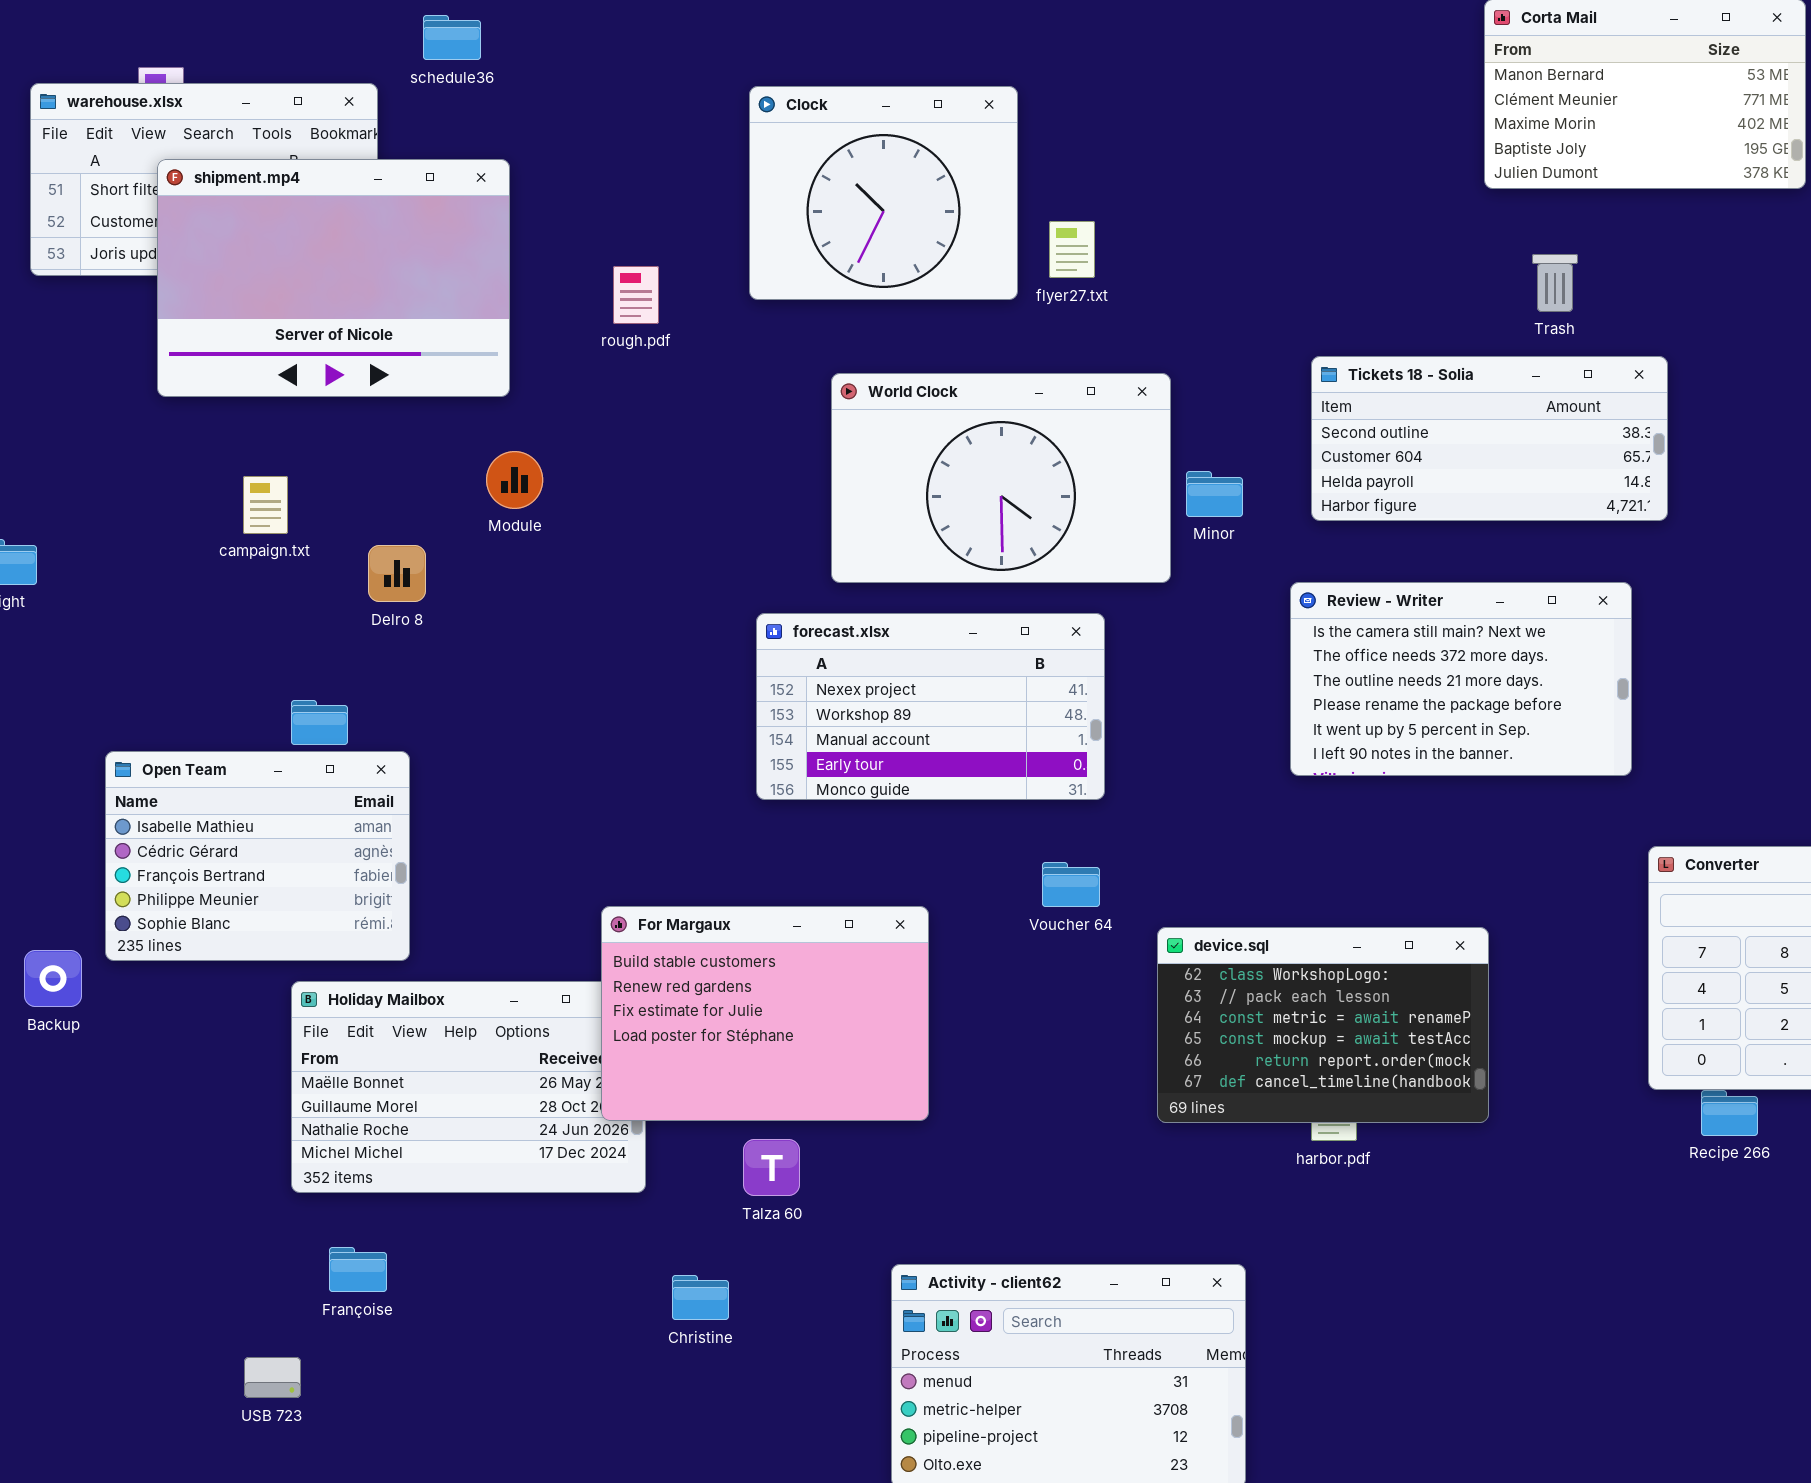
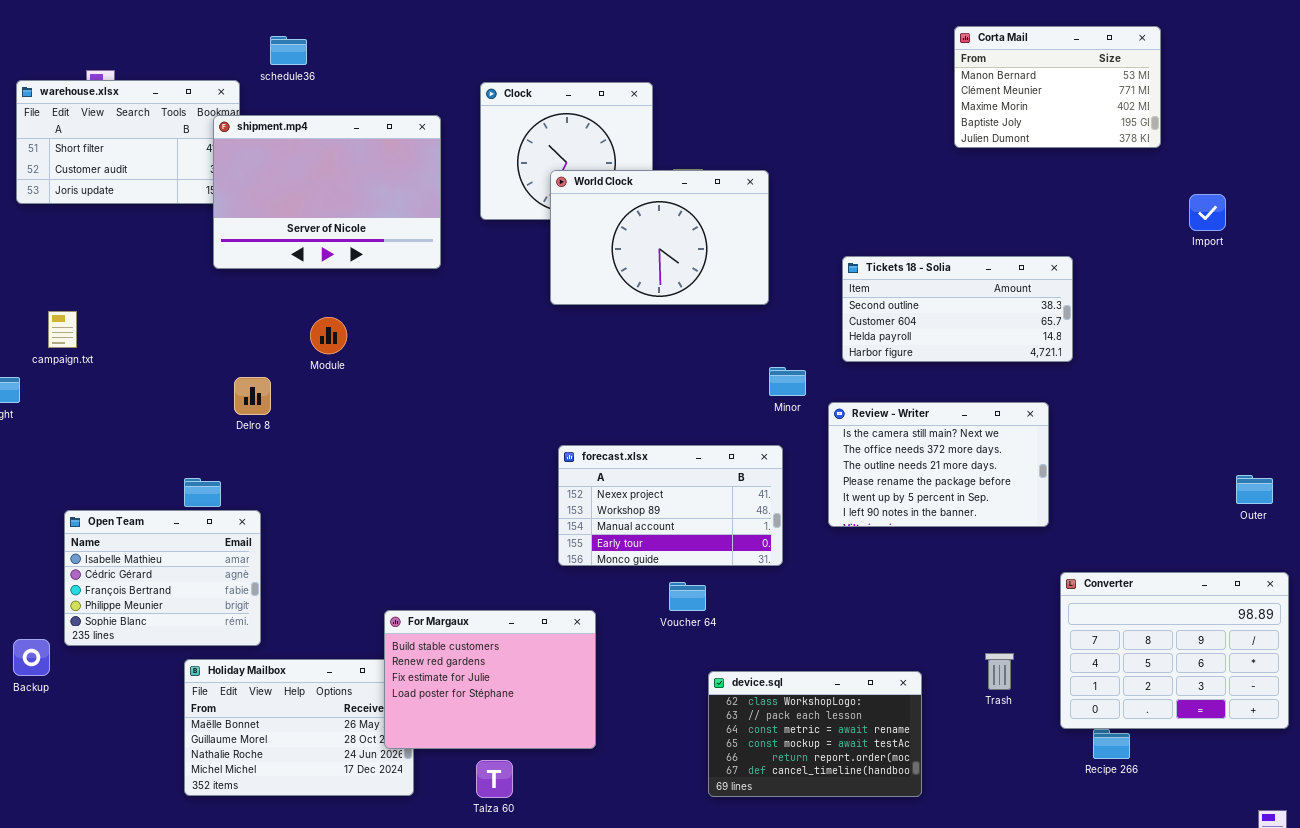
shipment.mp4: [157,159,510,397] -> [213,115,441,269], moved
Trash: [1532,254,1578,312] -> [985,653,1014,690], moved
World Clock: [831,373,1171,583] -> [550,170,769,305], moved
Minor: [1186,471,1243,517] -> [769,367,806,396], moved
campaign.txt: [243,476,288,534] -> [48,311,77,348], moved
forecast.xlsx: [756,613,1105,800] -> [558,445,783,566], moved
device.sql: [1157,927,1489,1123] -> [708,671,922,797], moved

